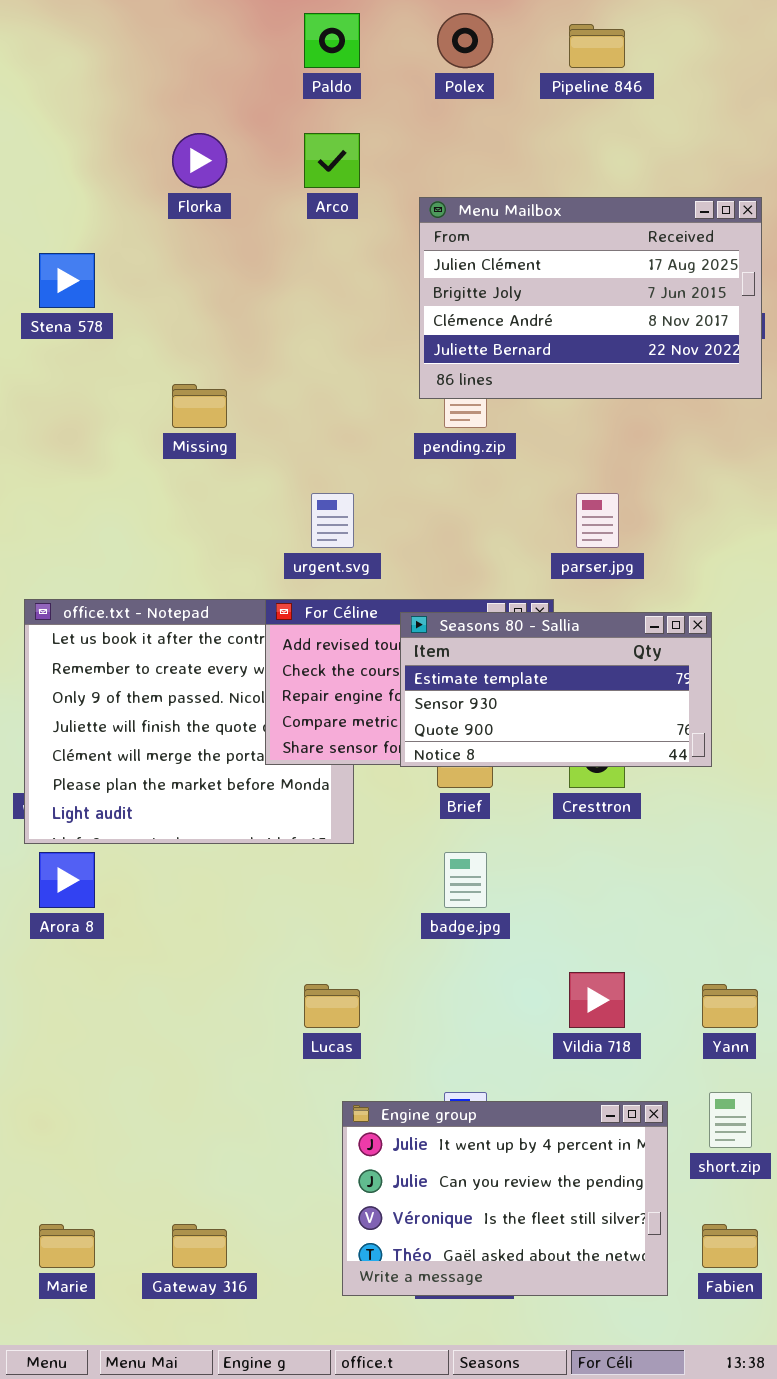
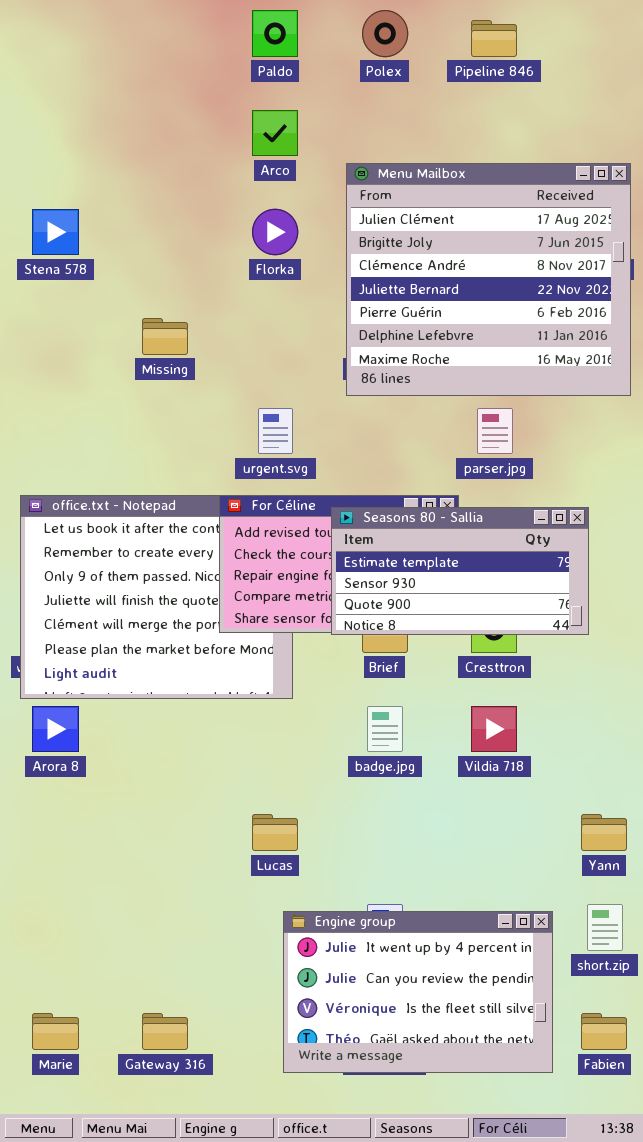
Florka: [172,133,227,188] -> [252,209,298,255], moved
Menu Mailbox: [419,197,762,399] -> [346,163,631,396], resized
Vildia 718: [569,972,625,1028] -> [471,706,517,752], moved

